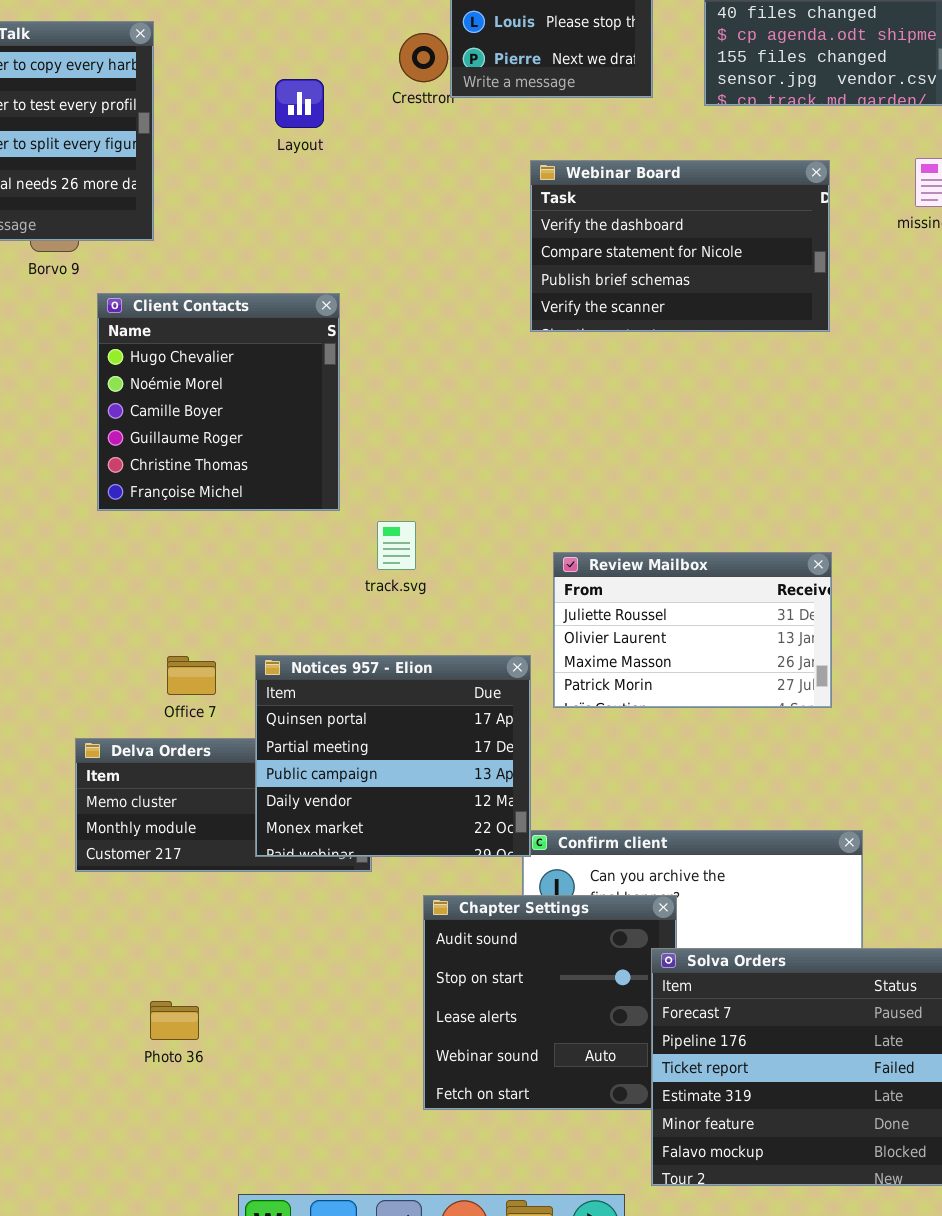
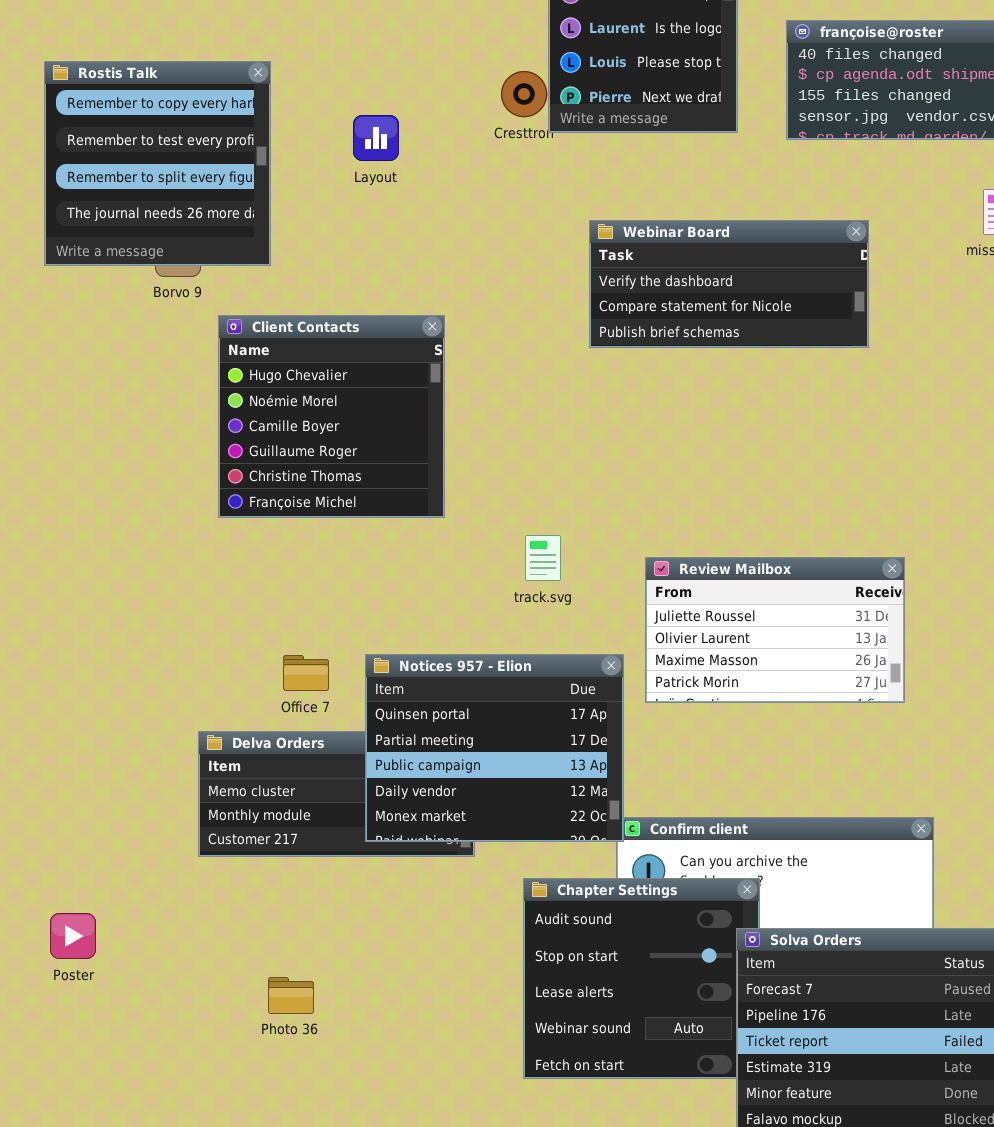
Layout: [275,79,324,128] -> [353,115,399,161], moved
Webinar Board: [530,160,830,332] -> [589,220,869,348], moved, resized
track.svg: [377,521,416,570] -> [525,535,561,581], moved

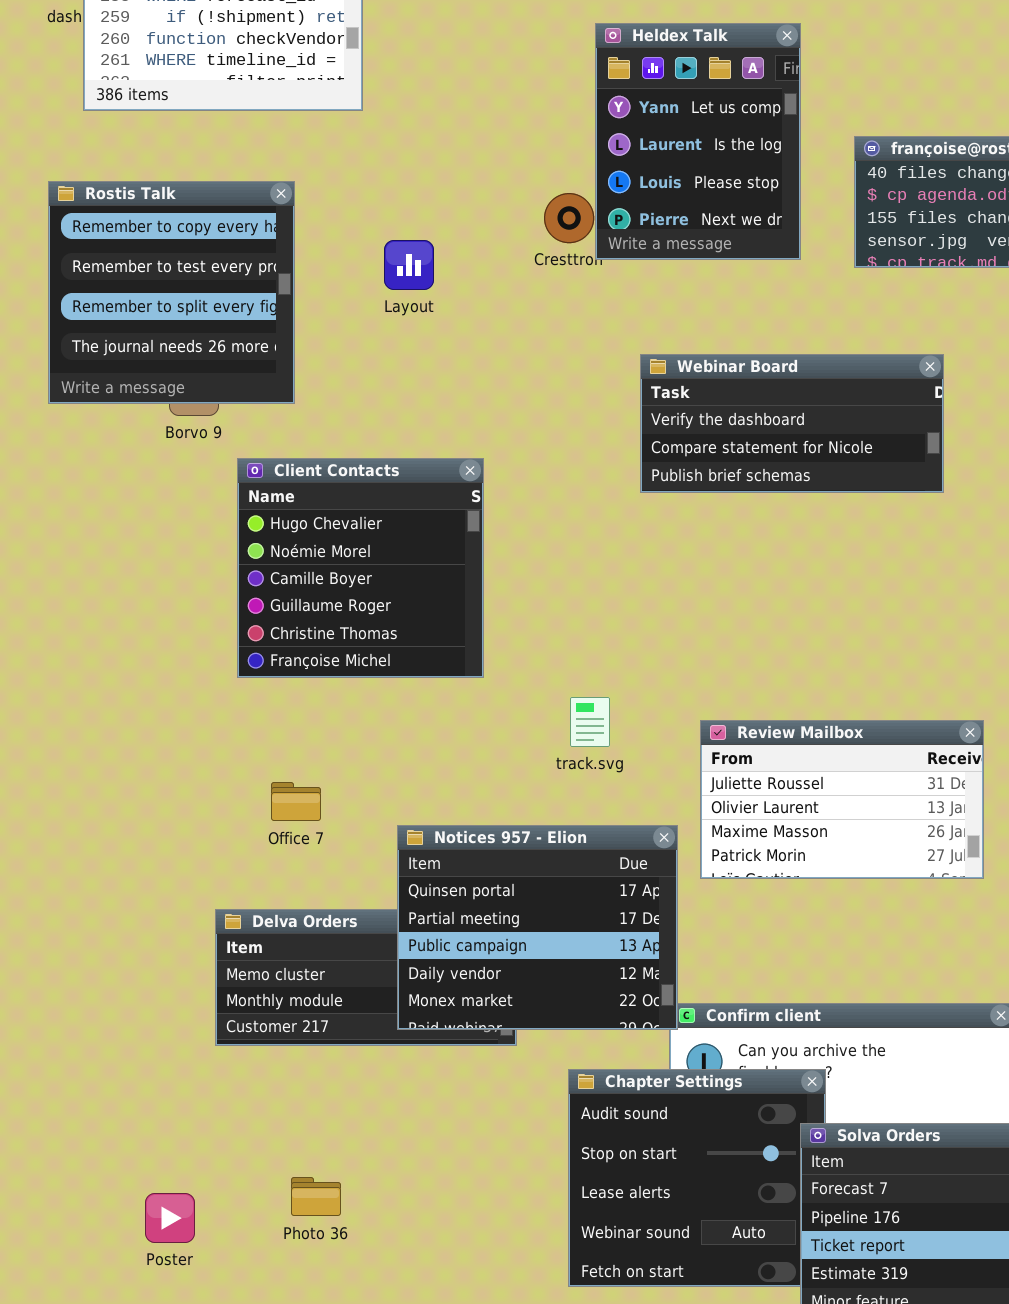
Office 7: [283,655,329,691] -> [271,782,321,821], moved
Poster: [50,913,96,959] -> [145,1193,195,1243], moved

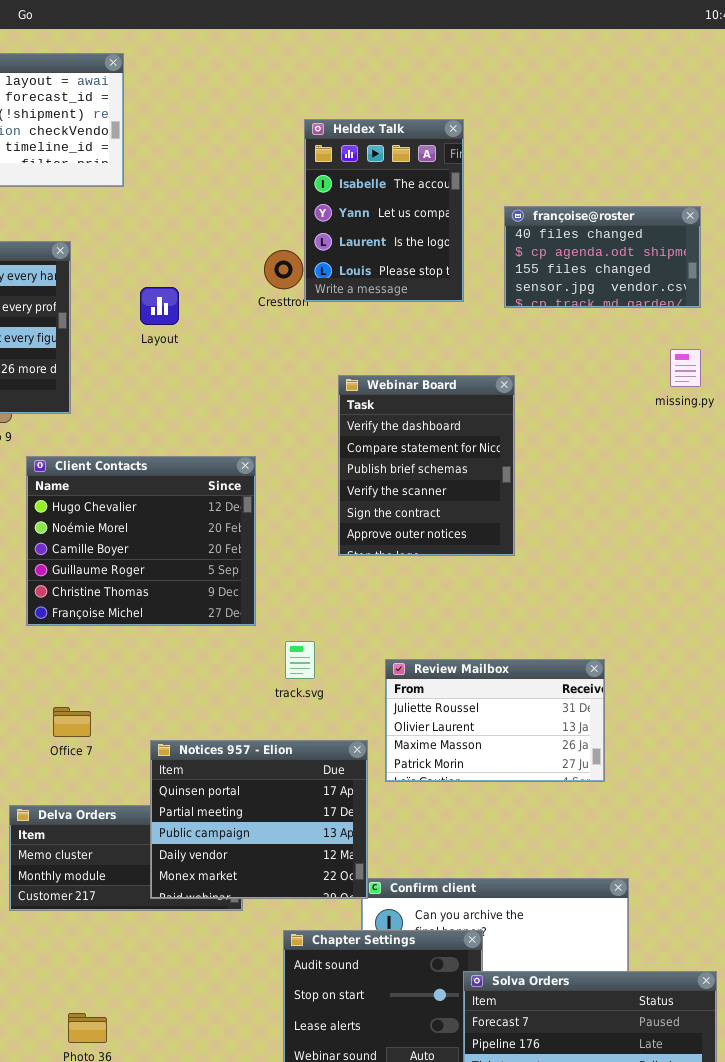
Heldex Talk: [595,23,801,260] -> [304,119,464,302], scrolled up 1 row
Webinar Board: [640,354,944,493] -> [338,375,515,556], resized
Client Contacts: [237,458,484,678] -> [26,456,256,626], resized

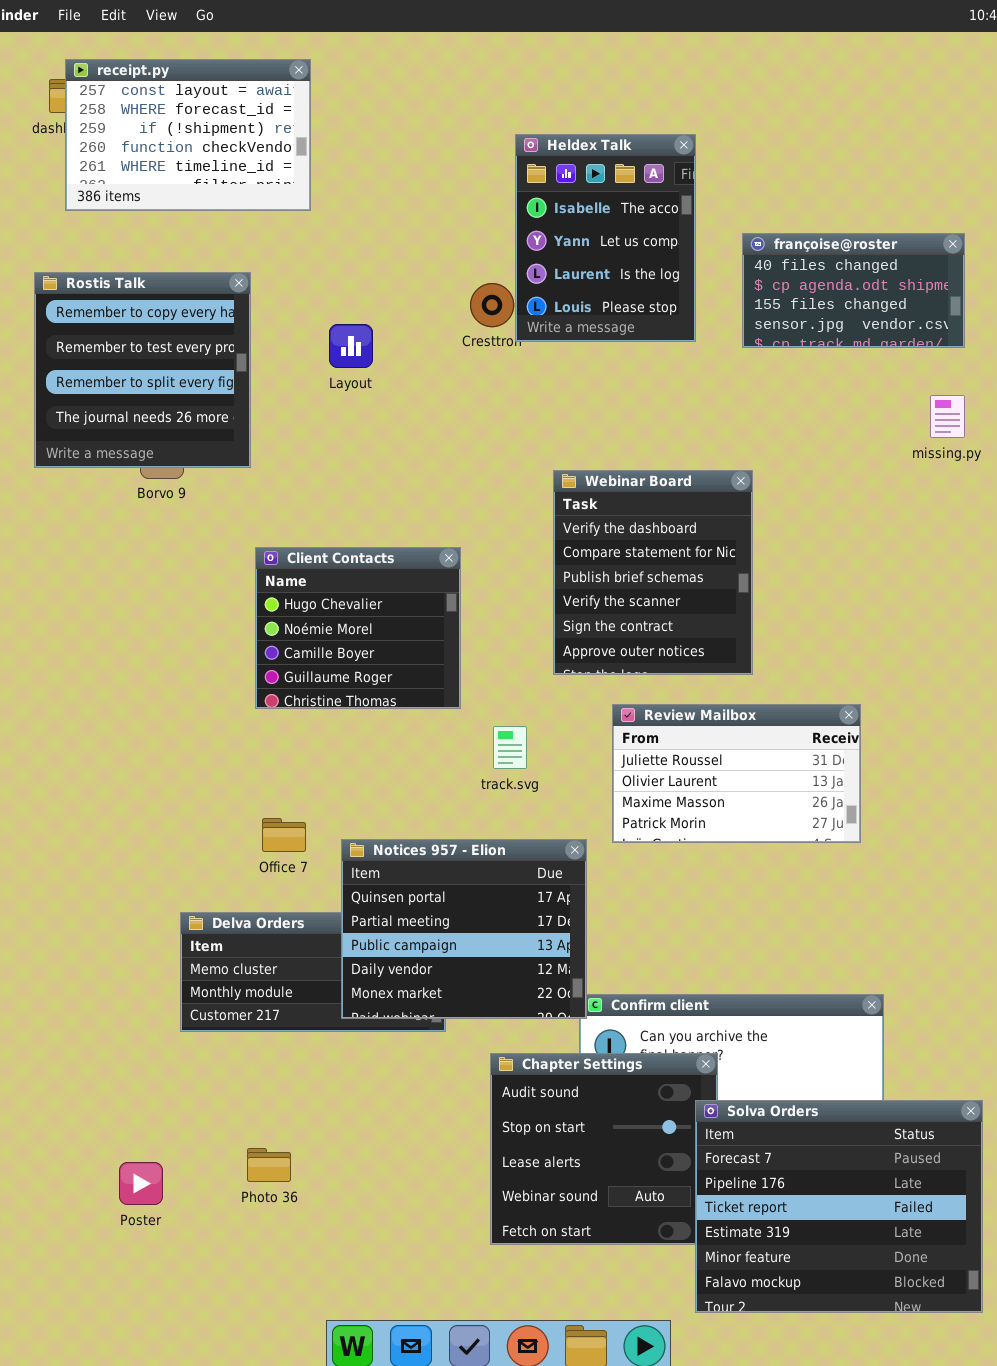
Webinar Board: [338,375,515,556] -> [553,470,753,675], moved
Client Contacts: [26,456,256,626] -> [255,547,461,709], resized
Review Mailbox: [385,659,605,782] -> [612,704,861,843], moved
Office 7: [53,707,91,737] -> [262,818,306,852], moved

